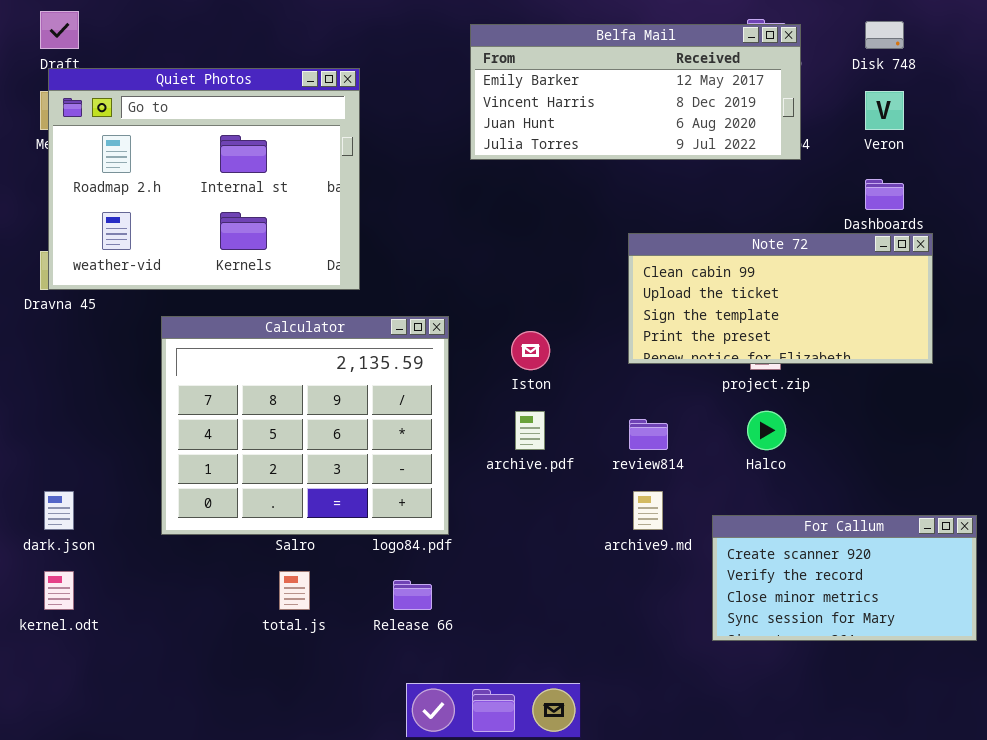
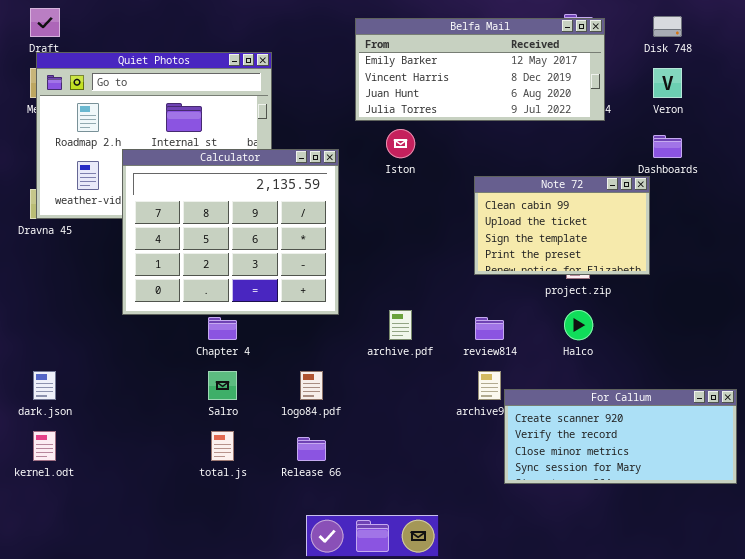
Note 72: [628,233,933,364] -> [474,176,650,275], resized
Calculator: [161,316,449,535] -> [122,149,339,315], moved
Iston: [511,331,550,370] -> [386,129,415,158], moved
For Callum: [712,515,977,641] -> [504,389,737,484], resized

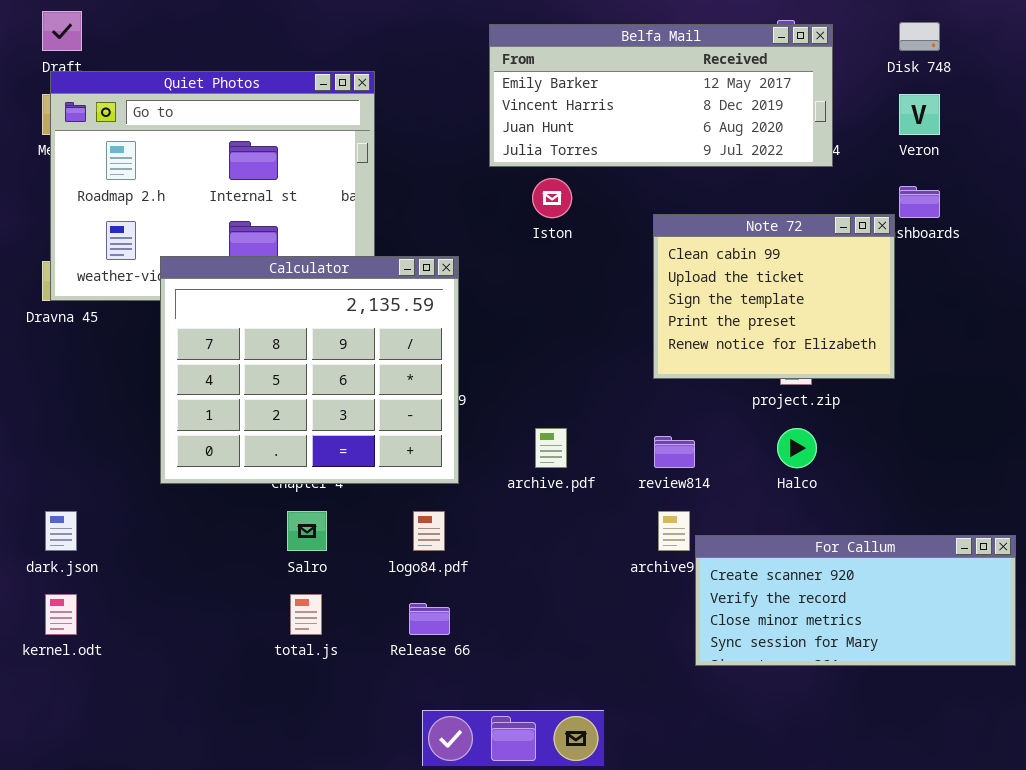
Calculator: [122,149,339,315] -> [160,256,459,484], moved
Note 72: [474,176,650,275] -> [653,214,895,379], resized

